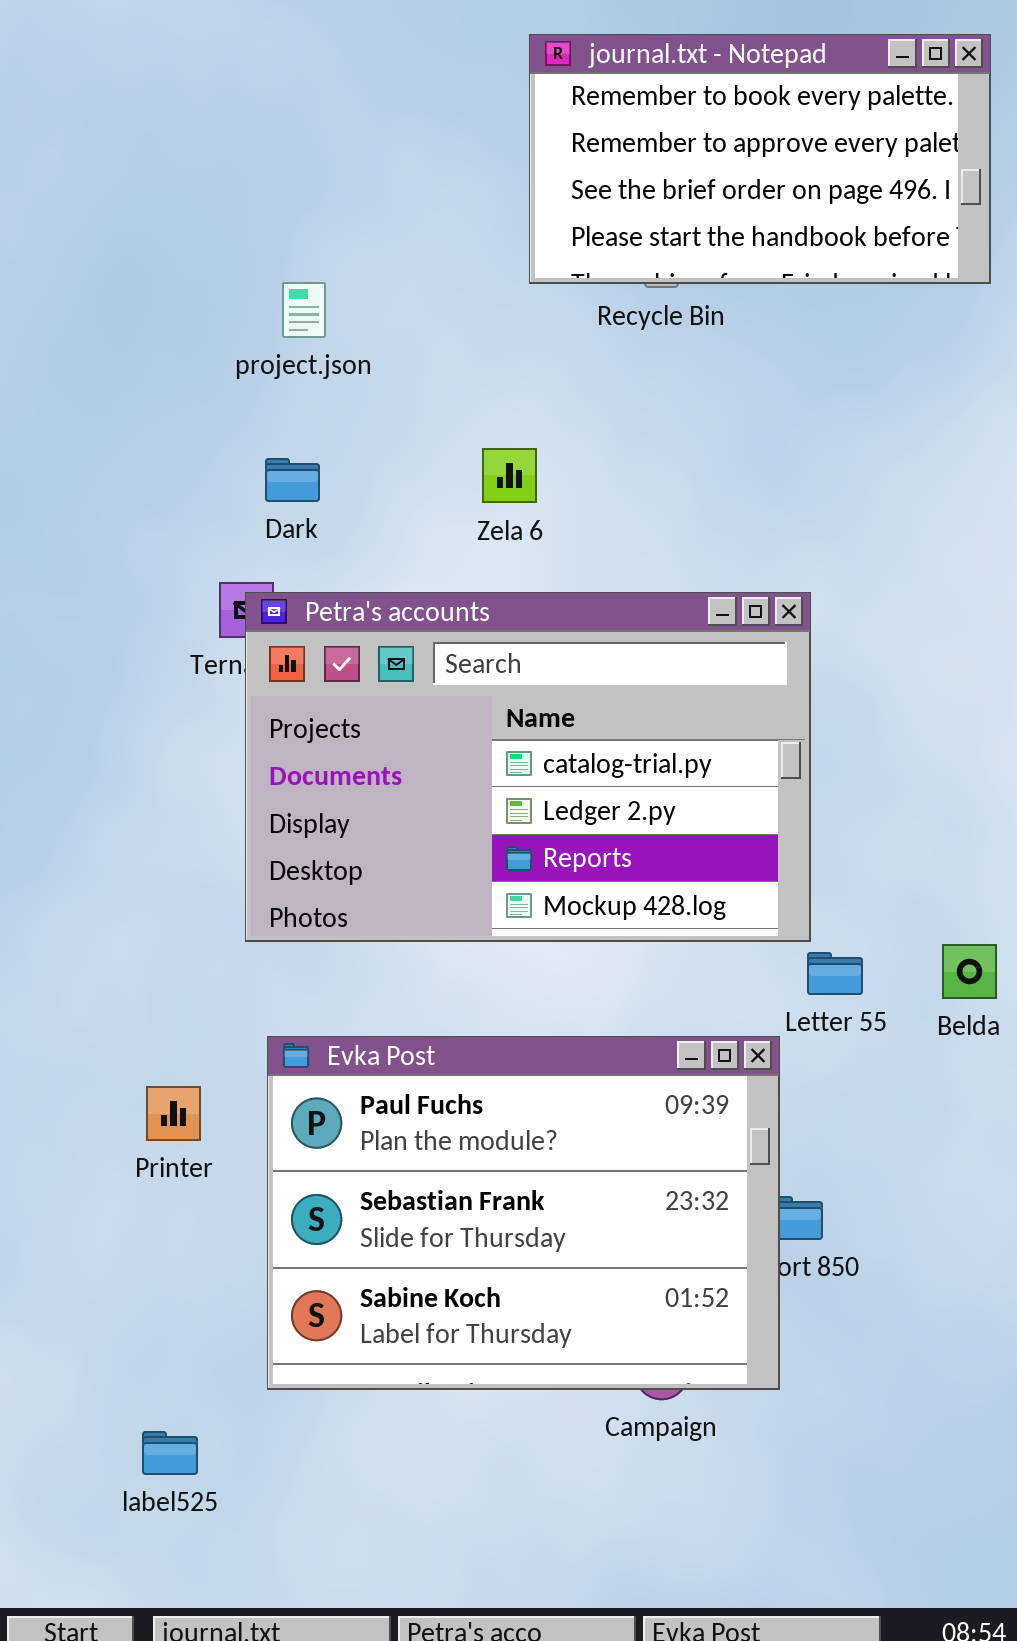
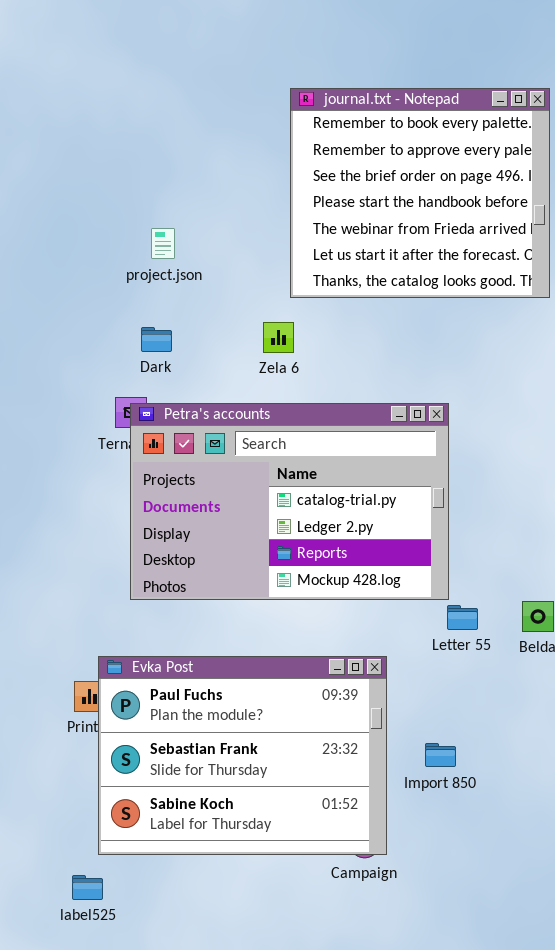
journal.txt - Notepad: [529,34,991,284] -> [290,88,550,298], resized
Evka Post: [267,1036,780,1390] -> [98,656,387,855], moved

